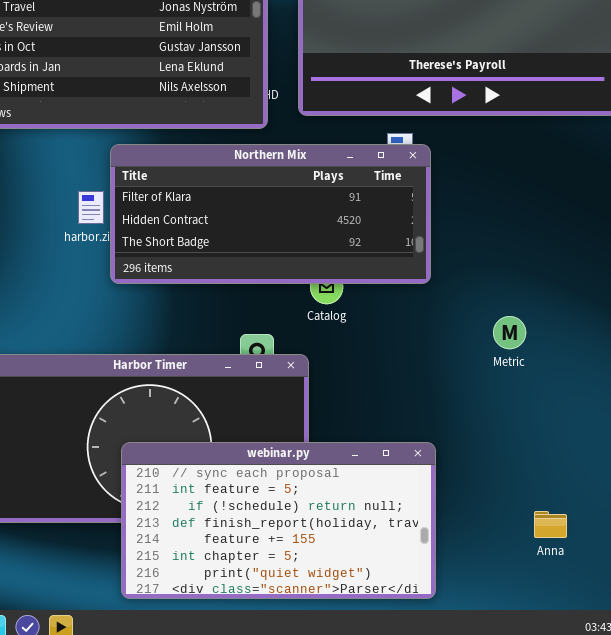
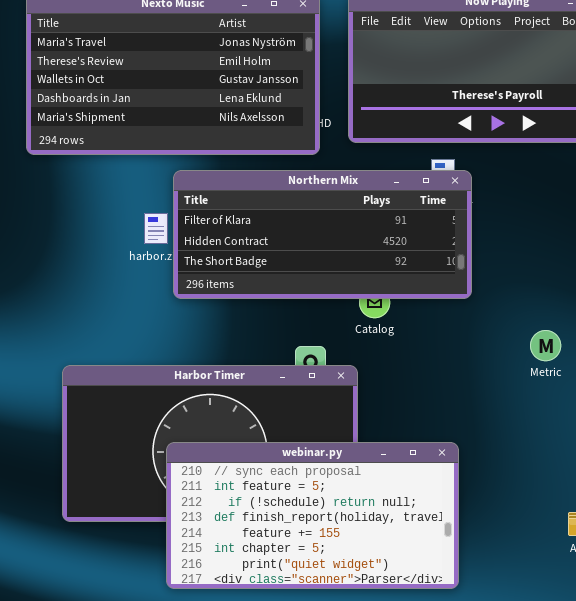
webinar.py: [121,442,436,599] -> [166,442,459,589], moved

